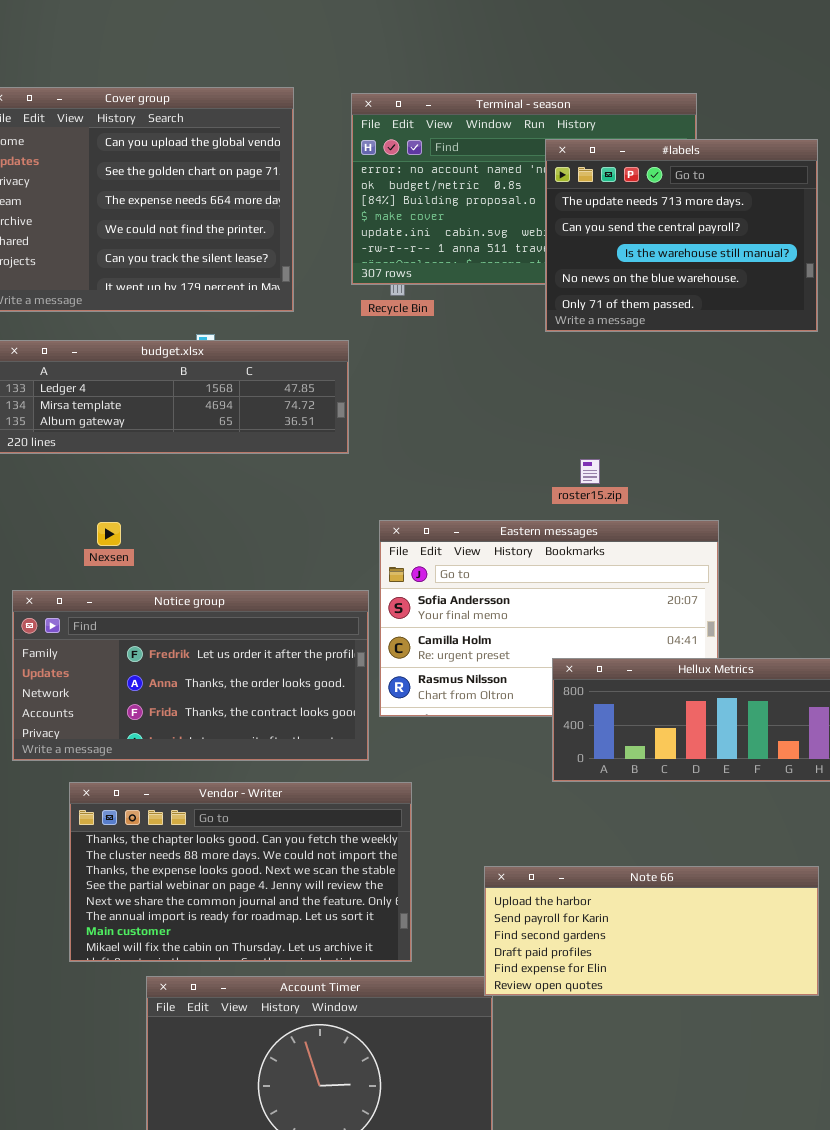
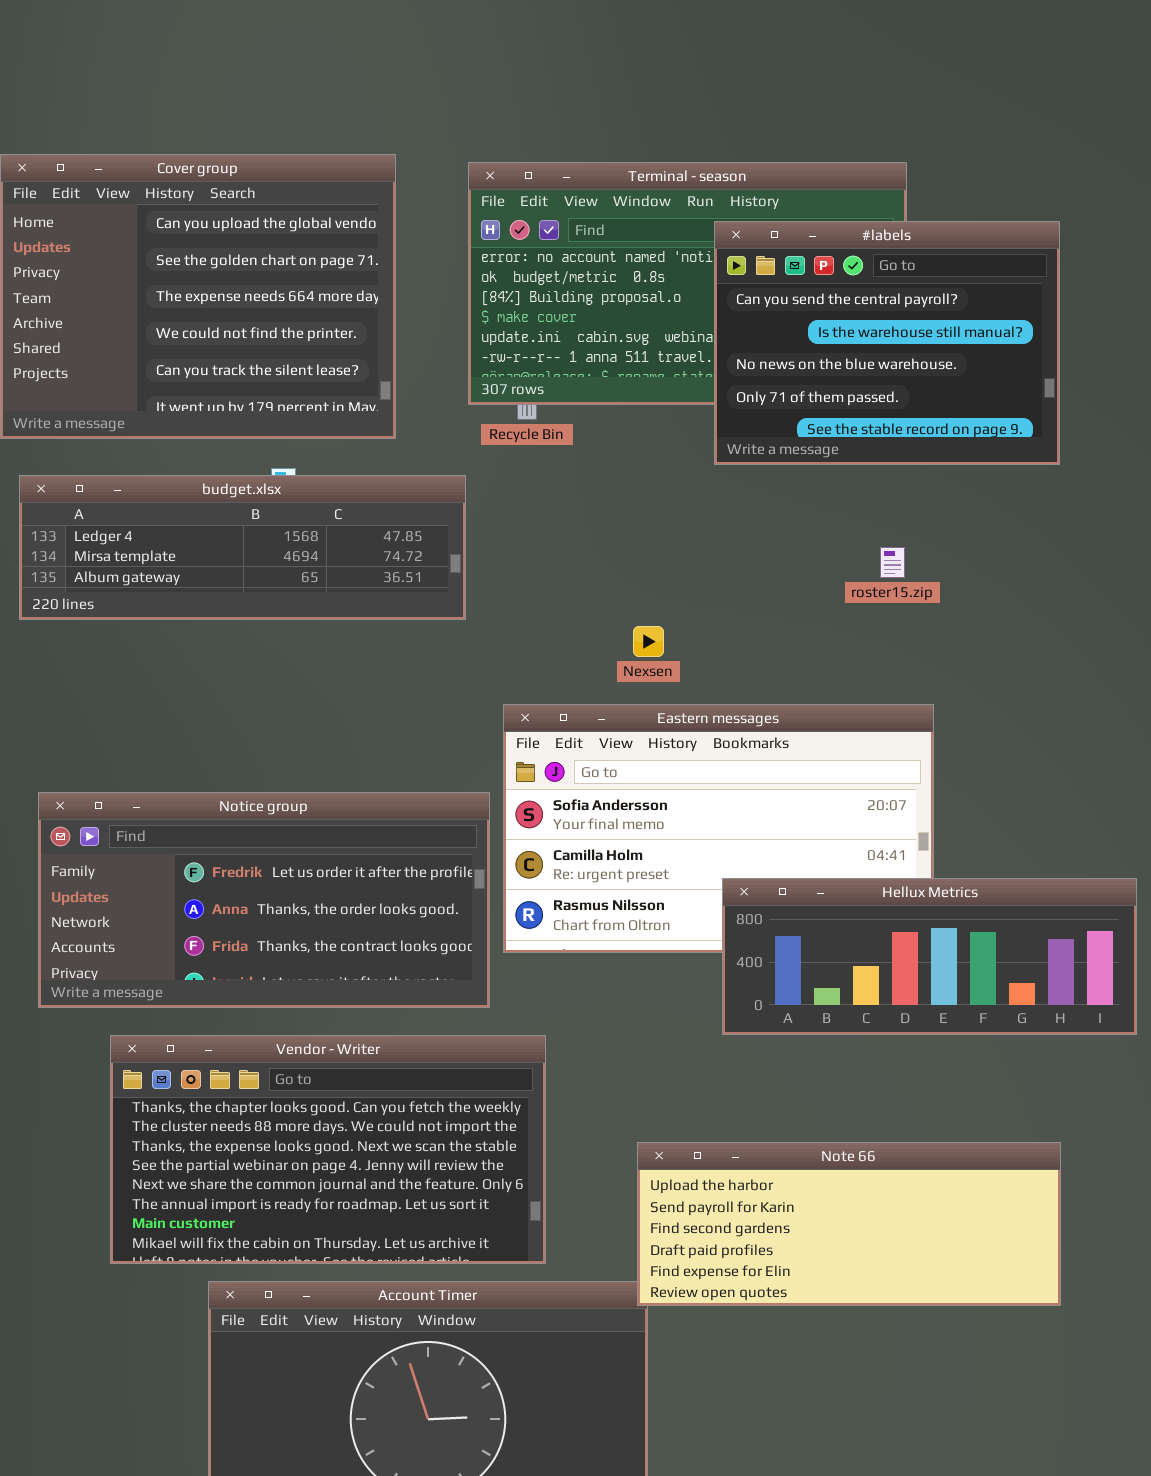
#labels: [545,139,818,332] -> [714,221,1060,465], scrolled down 1 row
roster15.zip: [580,459,600,484] -> [880,547,905,578], moved
Nexsen: [97,522,121,546] -> [633,626,664,657], moved

